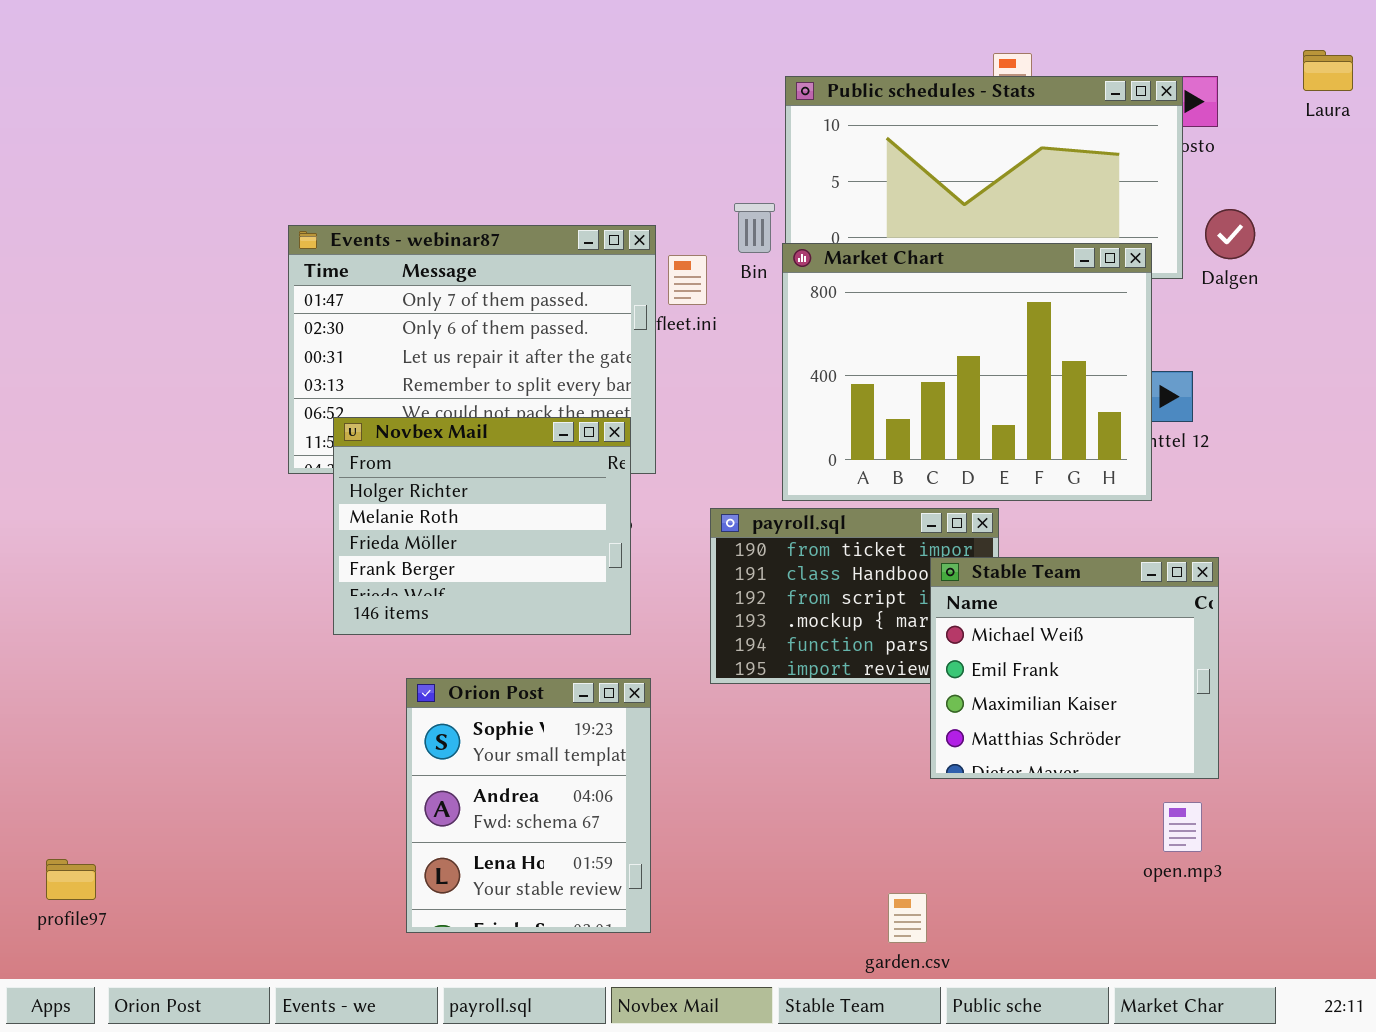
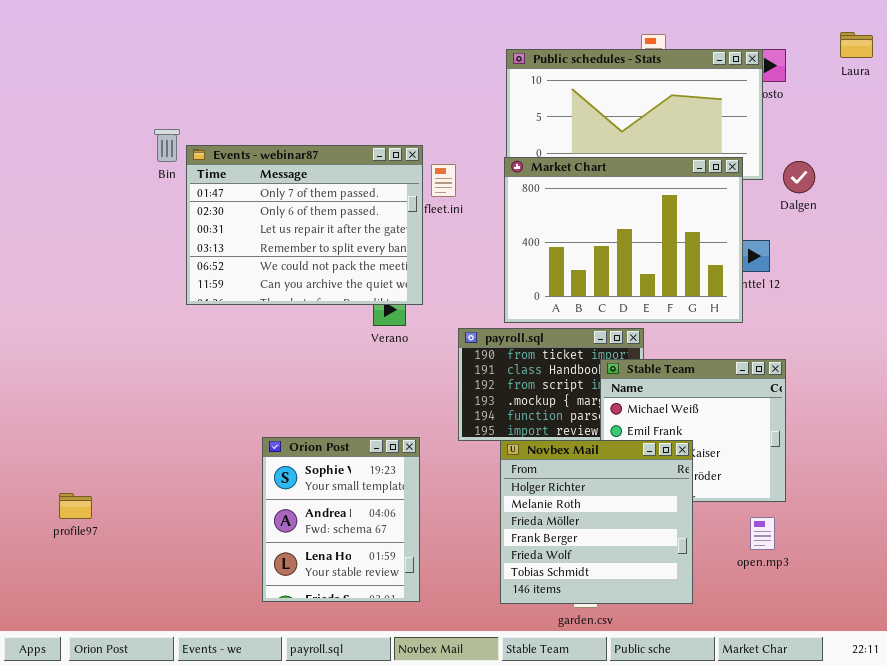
Bin: [734,203,775,253] -> [154,129,180,162], moved
Dalgen: [1205,209,1255,259] -> [783,161,815,193], moved
Novbex Mail: [333,417,631,635] -> [500,440,693,604], moved, resized
profile97: [46,859,96,900] -> [59,493,92,519], moved

